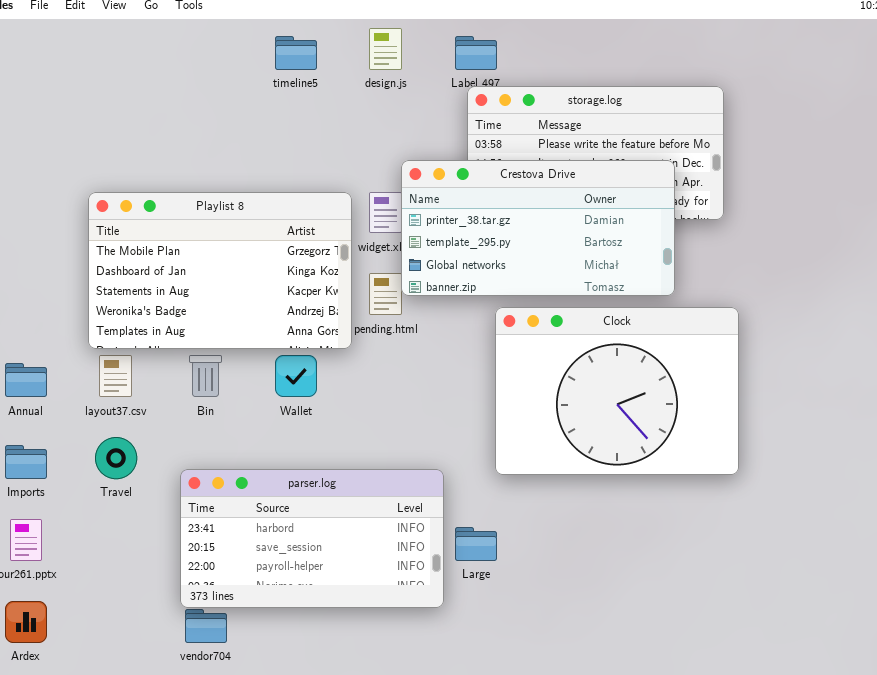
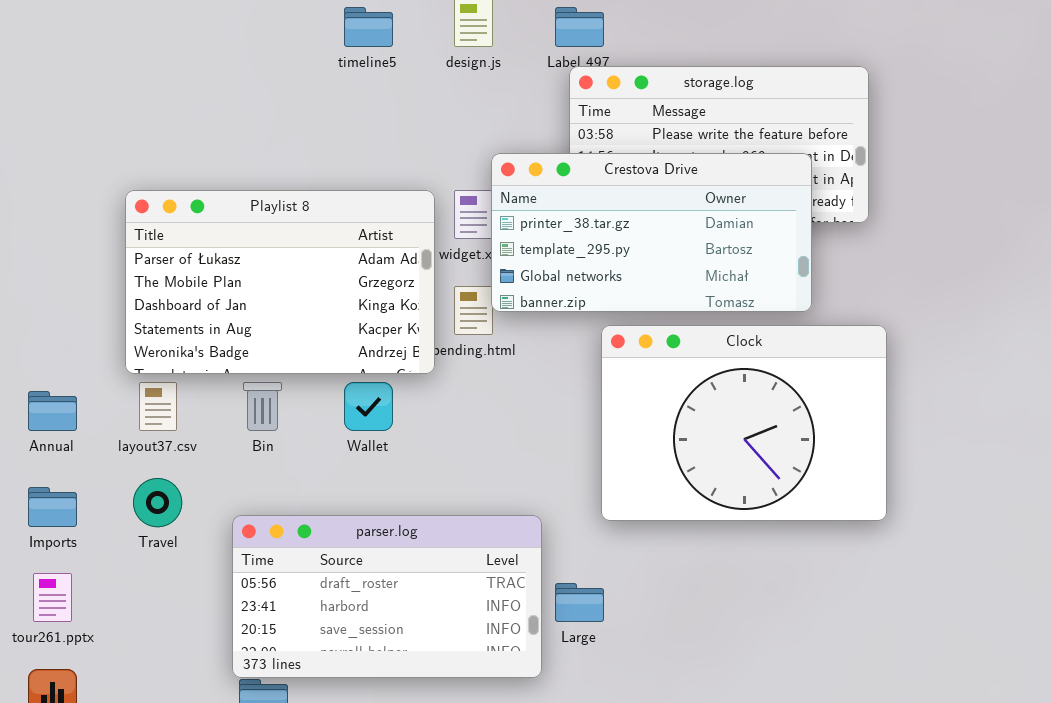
Playlist 8: [88,192,352,349] -> [125,190,435,374], scrolled up 1 row
parser.log: [180,469,444,608] -> [232,515,542,678], scrolled up 1 row

